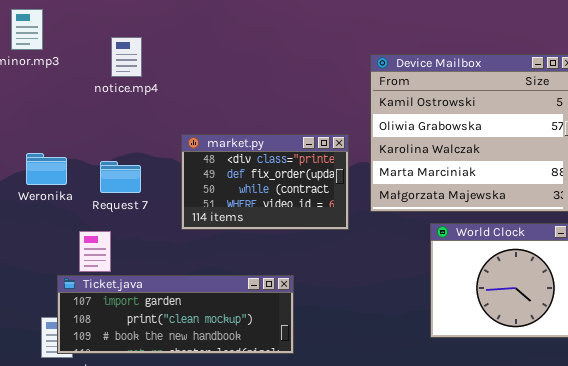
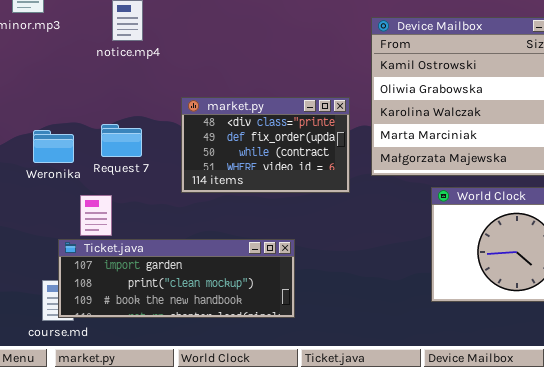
Weronika: [26,153,67,185] -> [33,130,74,163], moved

